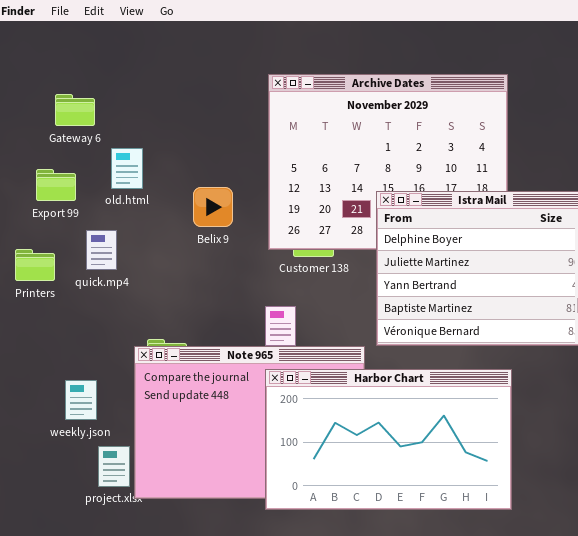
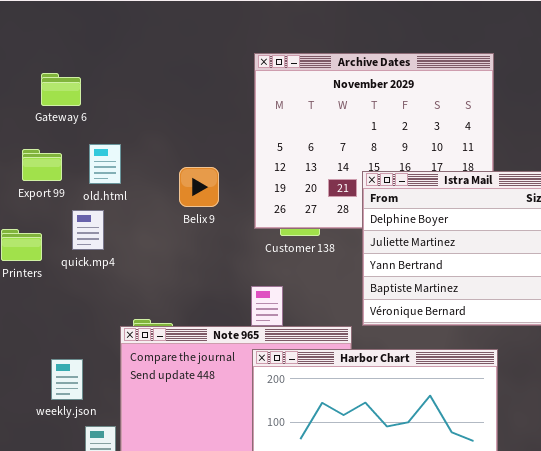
old.html: [111,148,143,189] -> [89,144,121,184], moved

